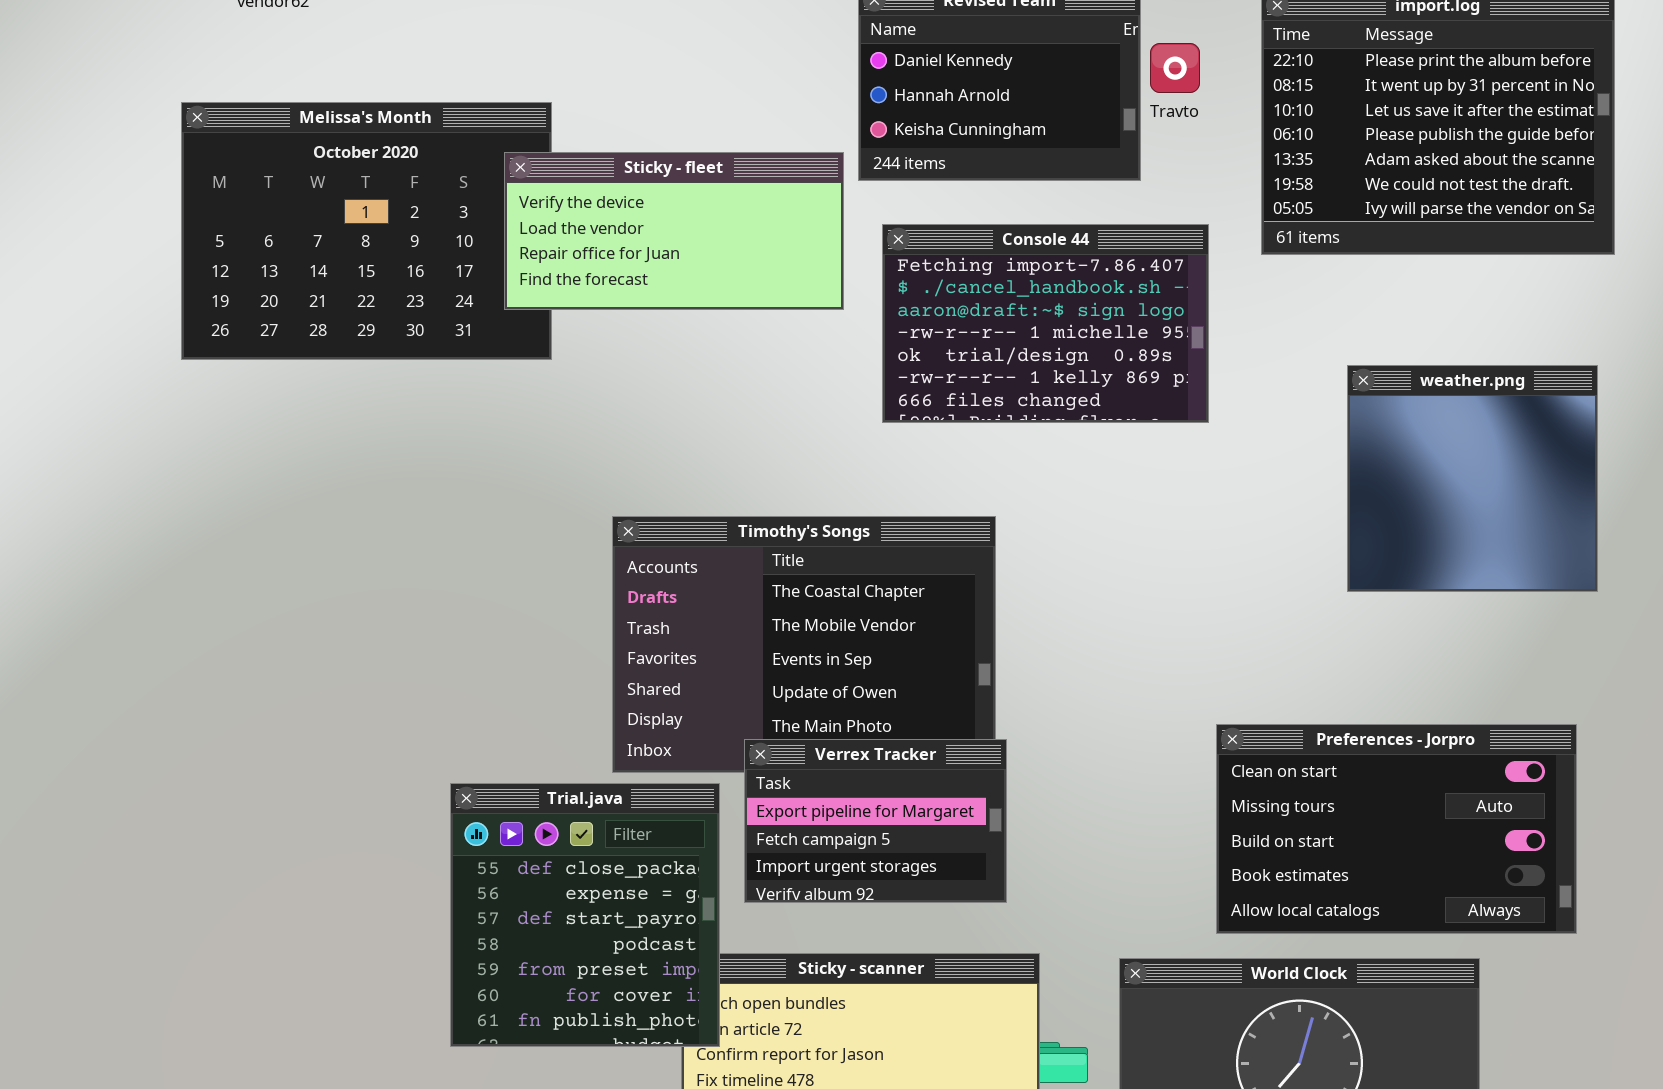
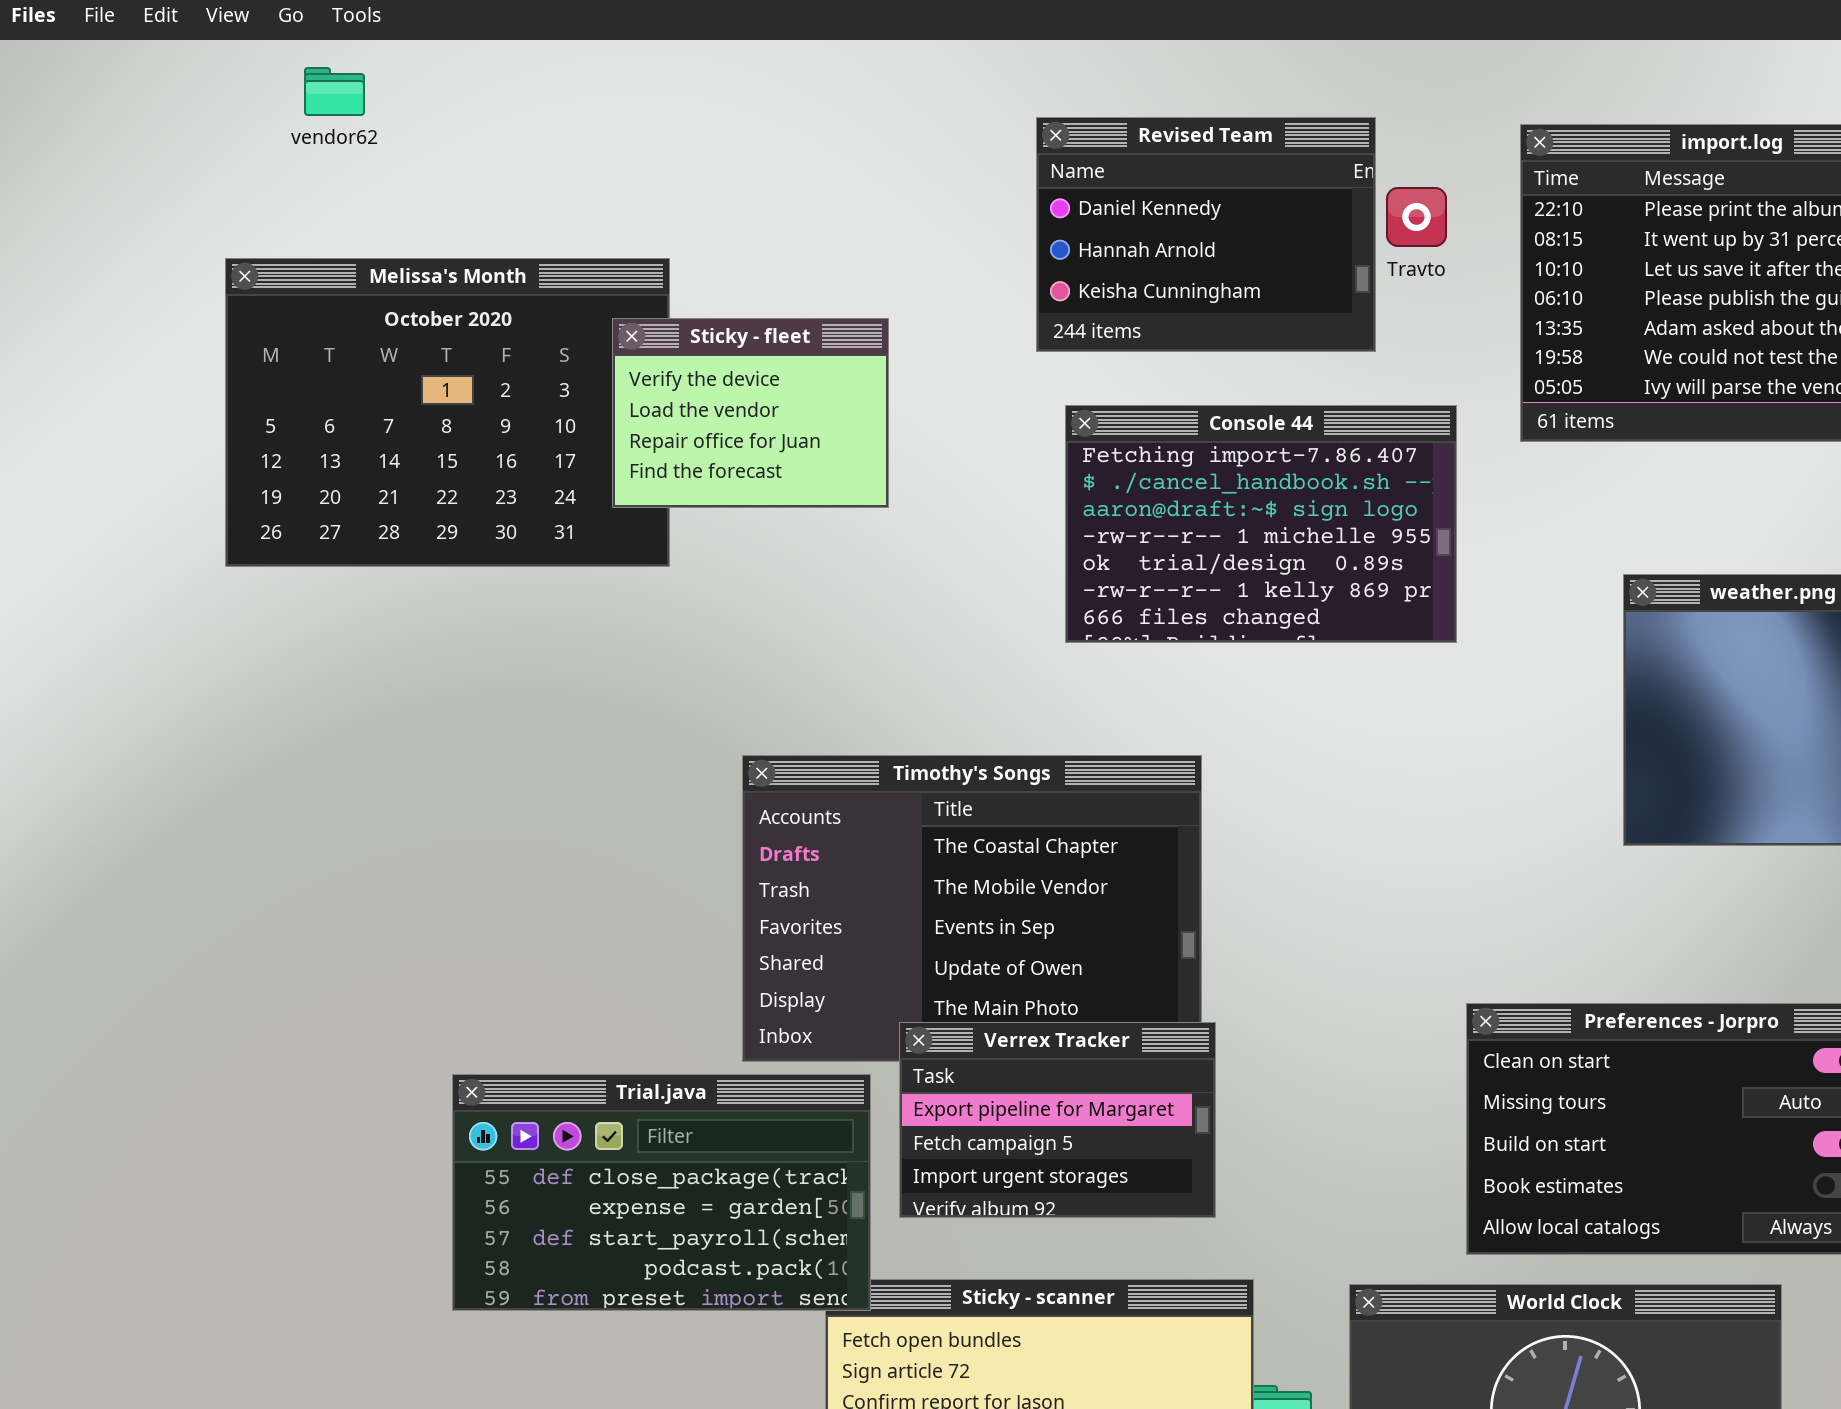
Sticky - fleet: [504,152,844,310] -> [612,318,889,508], resized
Trial.java: [450,783,720,1047] -> [452,1074,871,1311], resized

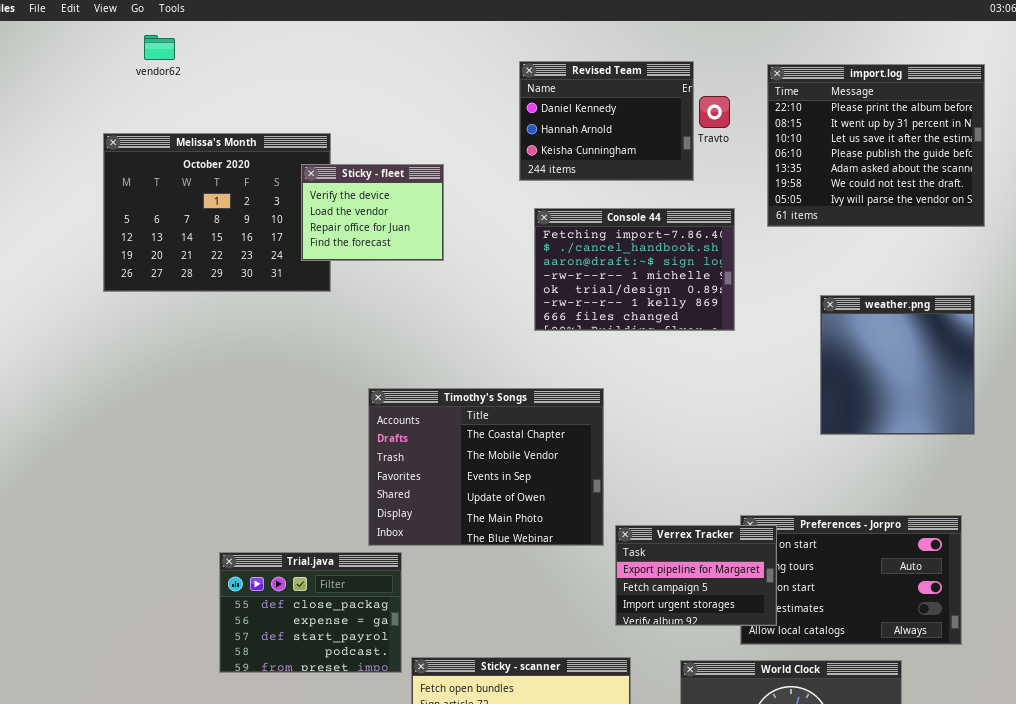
Verrex Tracker: [899,1022,1216,1218] -> [615,525,777,626], moved
Trial.java: [452,1074,871,1311] -> [219,552,402,673], resized

